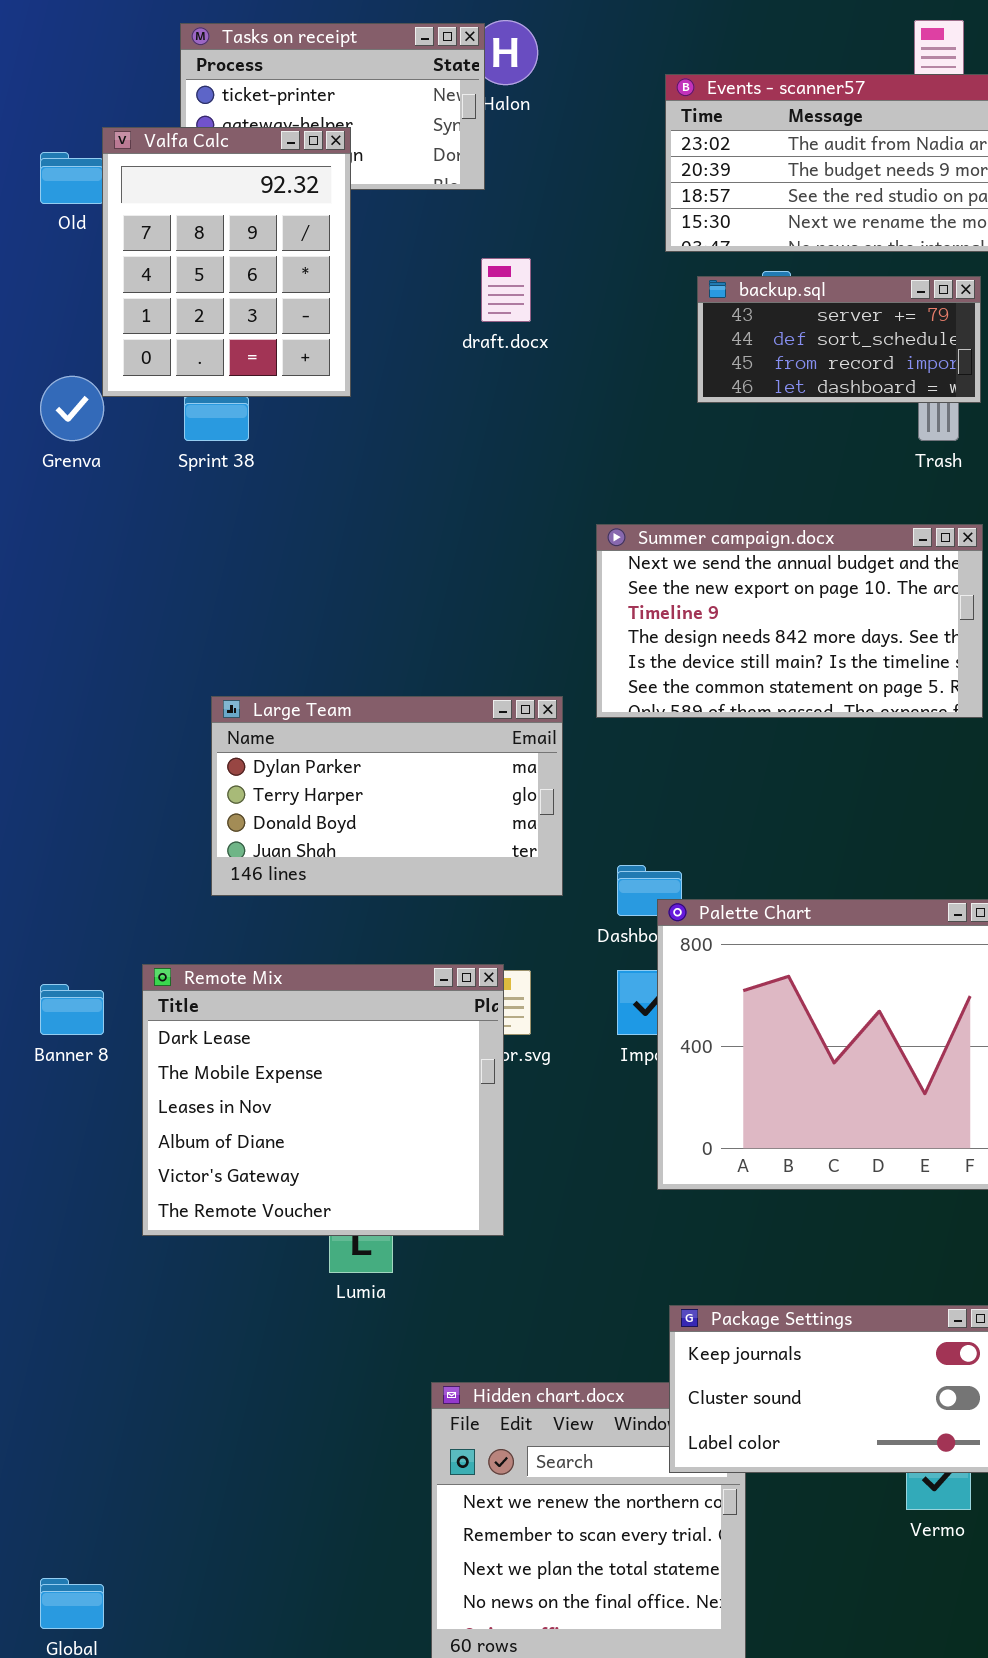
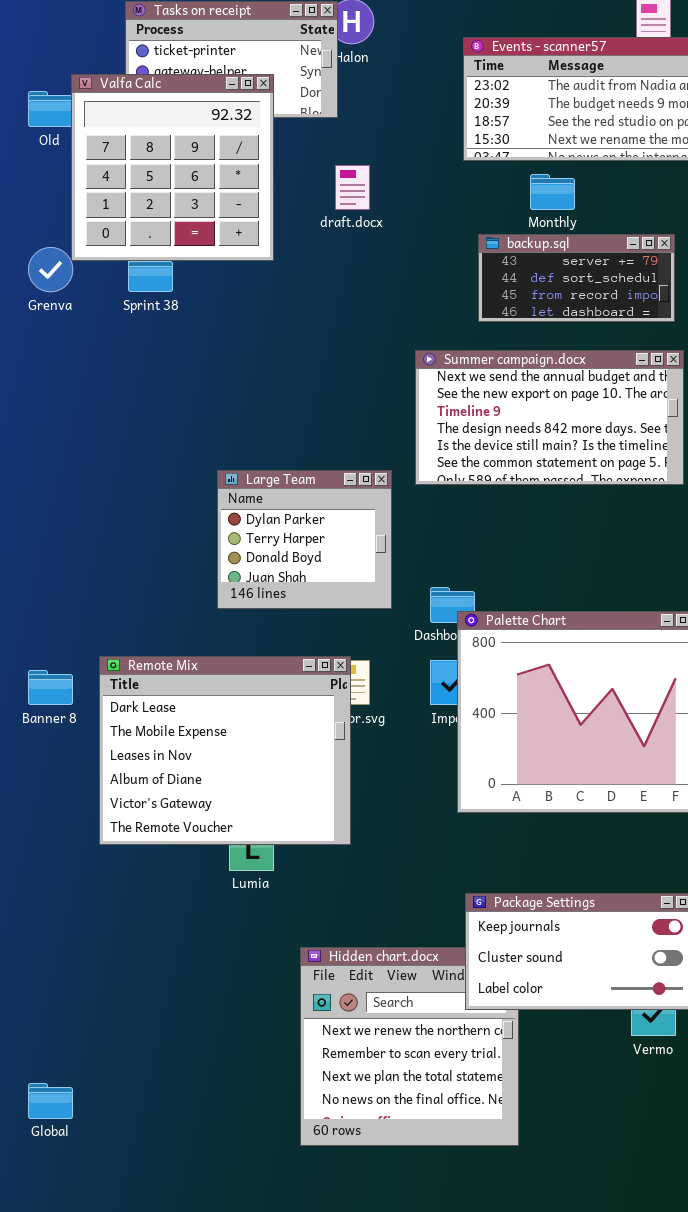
Valfa Calc: [102,127,351,397] -> [71,74,274,261], resized
backup.sql: [697,276,981,403] -> [478,234,675,322], moved
Large Team: [211,696,563,896] -> [217,470,392,609], resized

